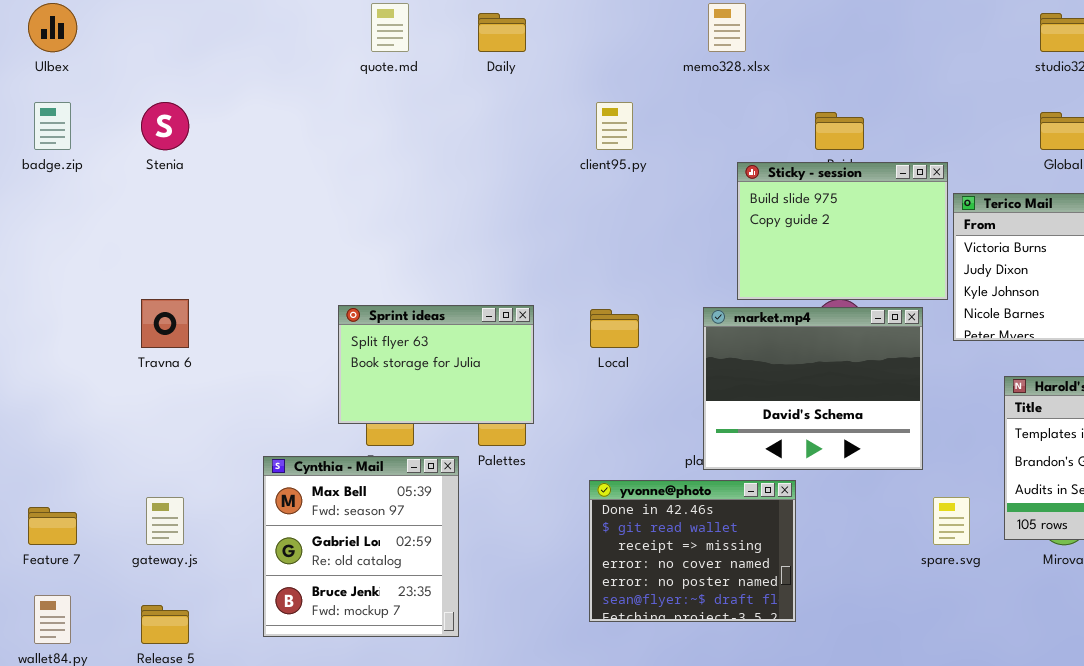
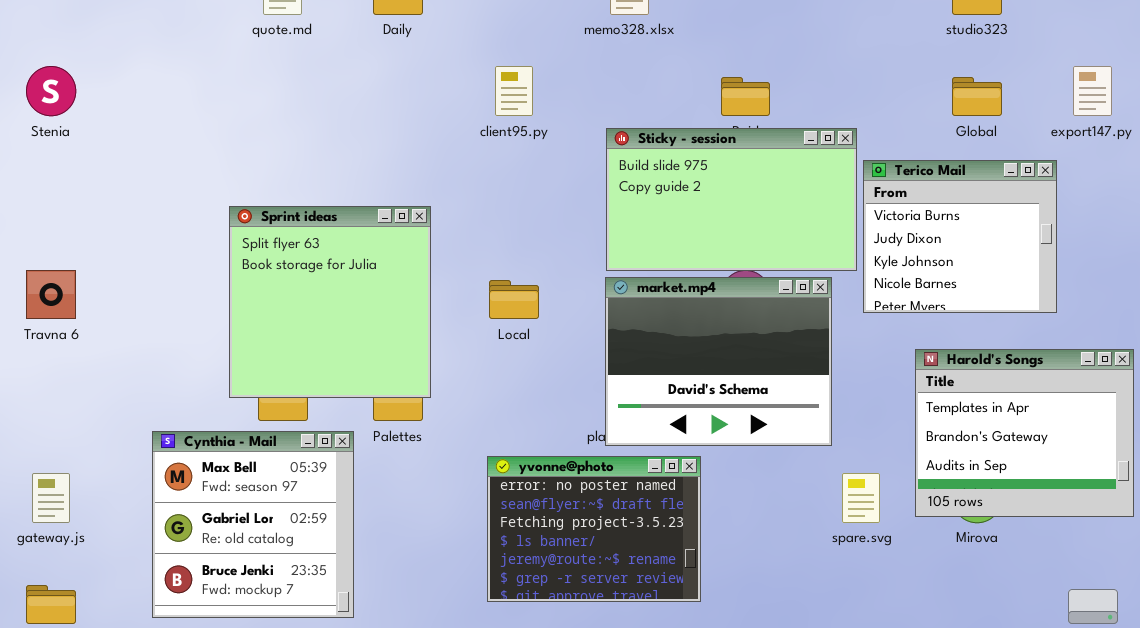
Sticky - session: [737,162,948,300] -> [606,128,857,271], resized
Sprint ideas: [338,305,534,424] -> [229,206,431,398], resized
yvonne@photo: [589,480,796,622] -> [487,456,701,602], scrolled down 4 rows

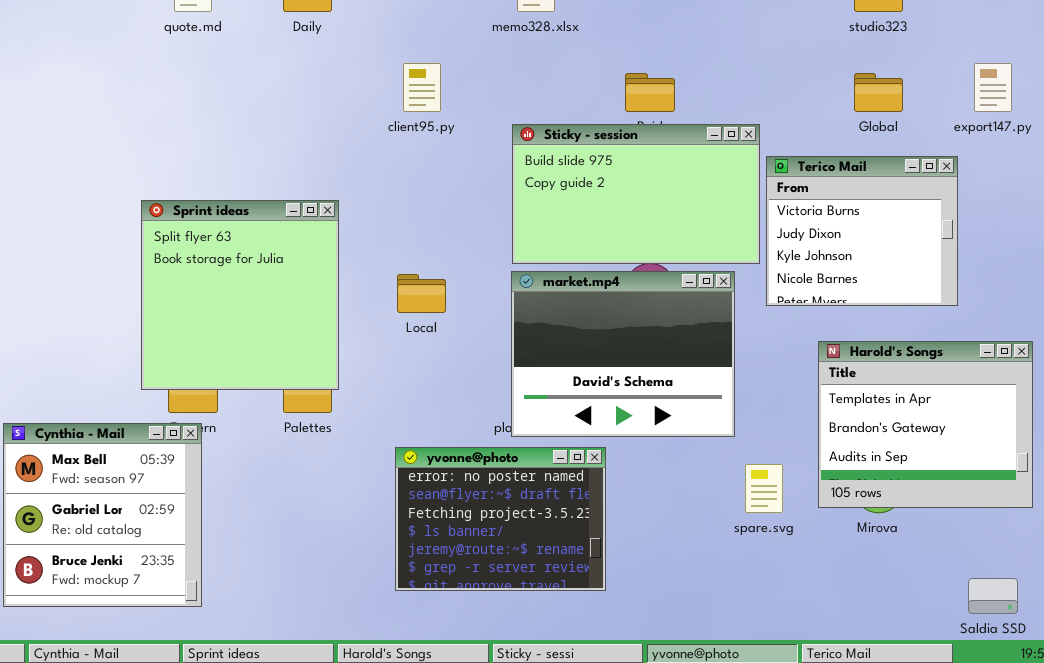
Cynthia - Mail: [152,431,354,618] -> [3,423,202,607], moved

